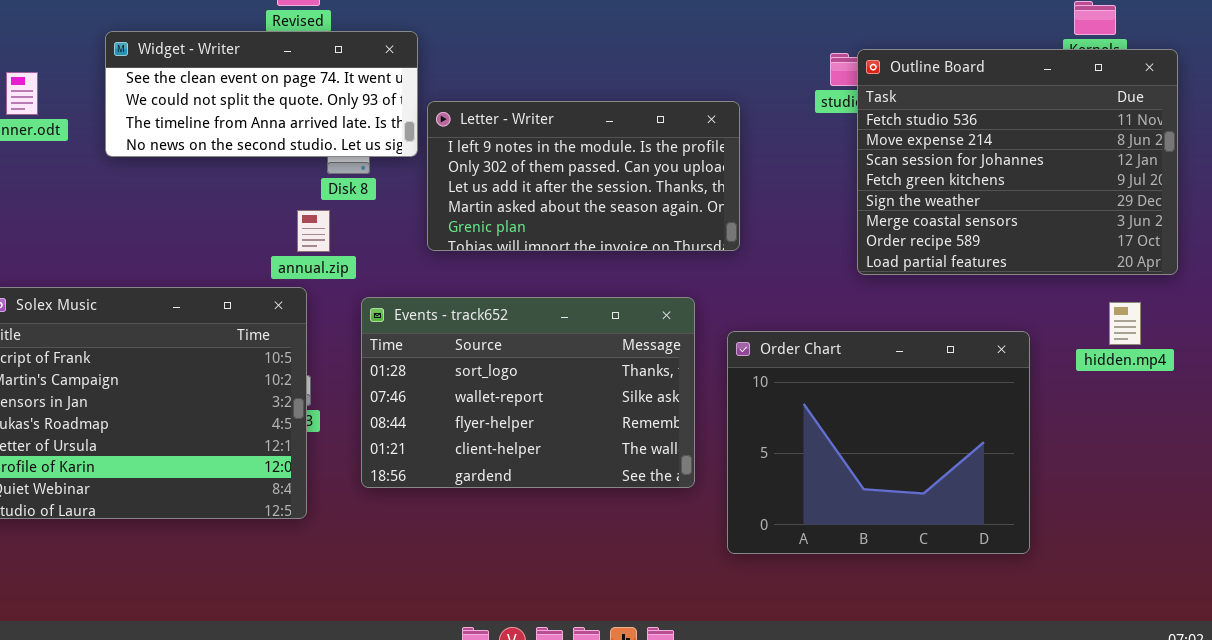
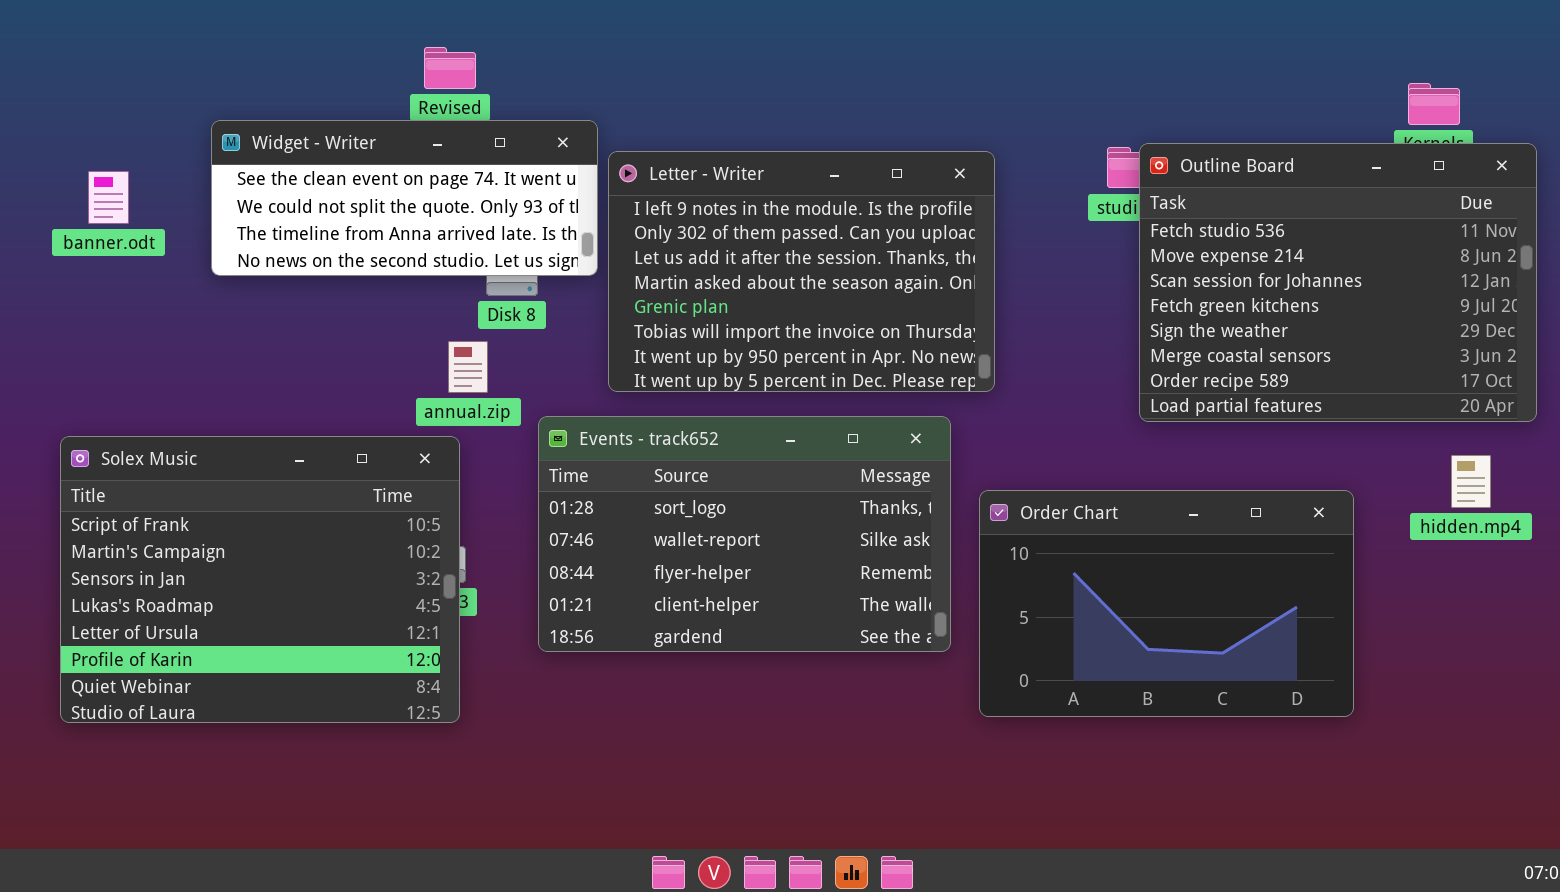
Letter - Writer: [427,101,740,251] -> [608,151,995,392], resized
Events - track652: [361,297,695,488] -> [538,416,951,652], moved
Order Chart: [727,331,1030,554] -> [979,490,1354,717], resized

